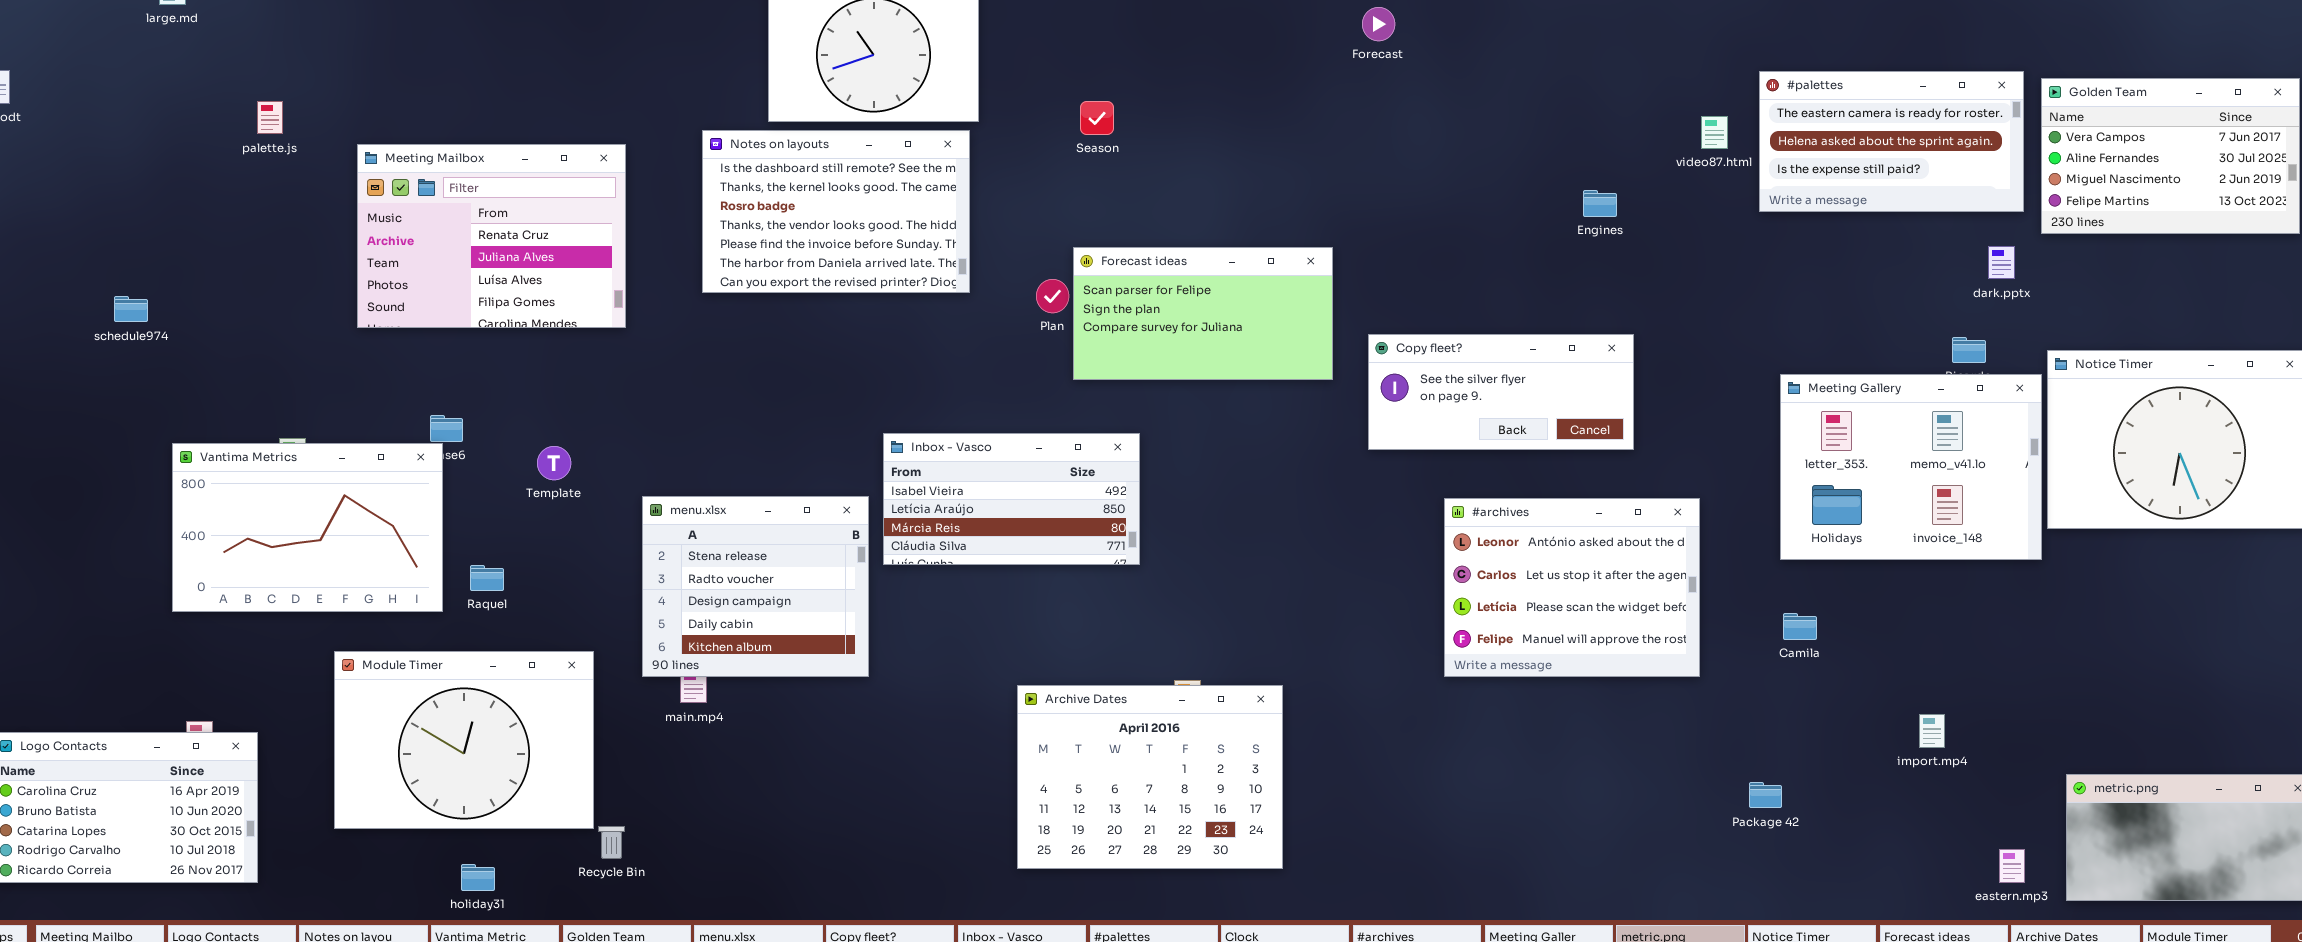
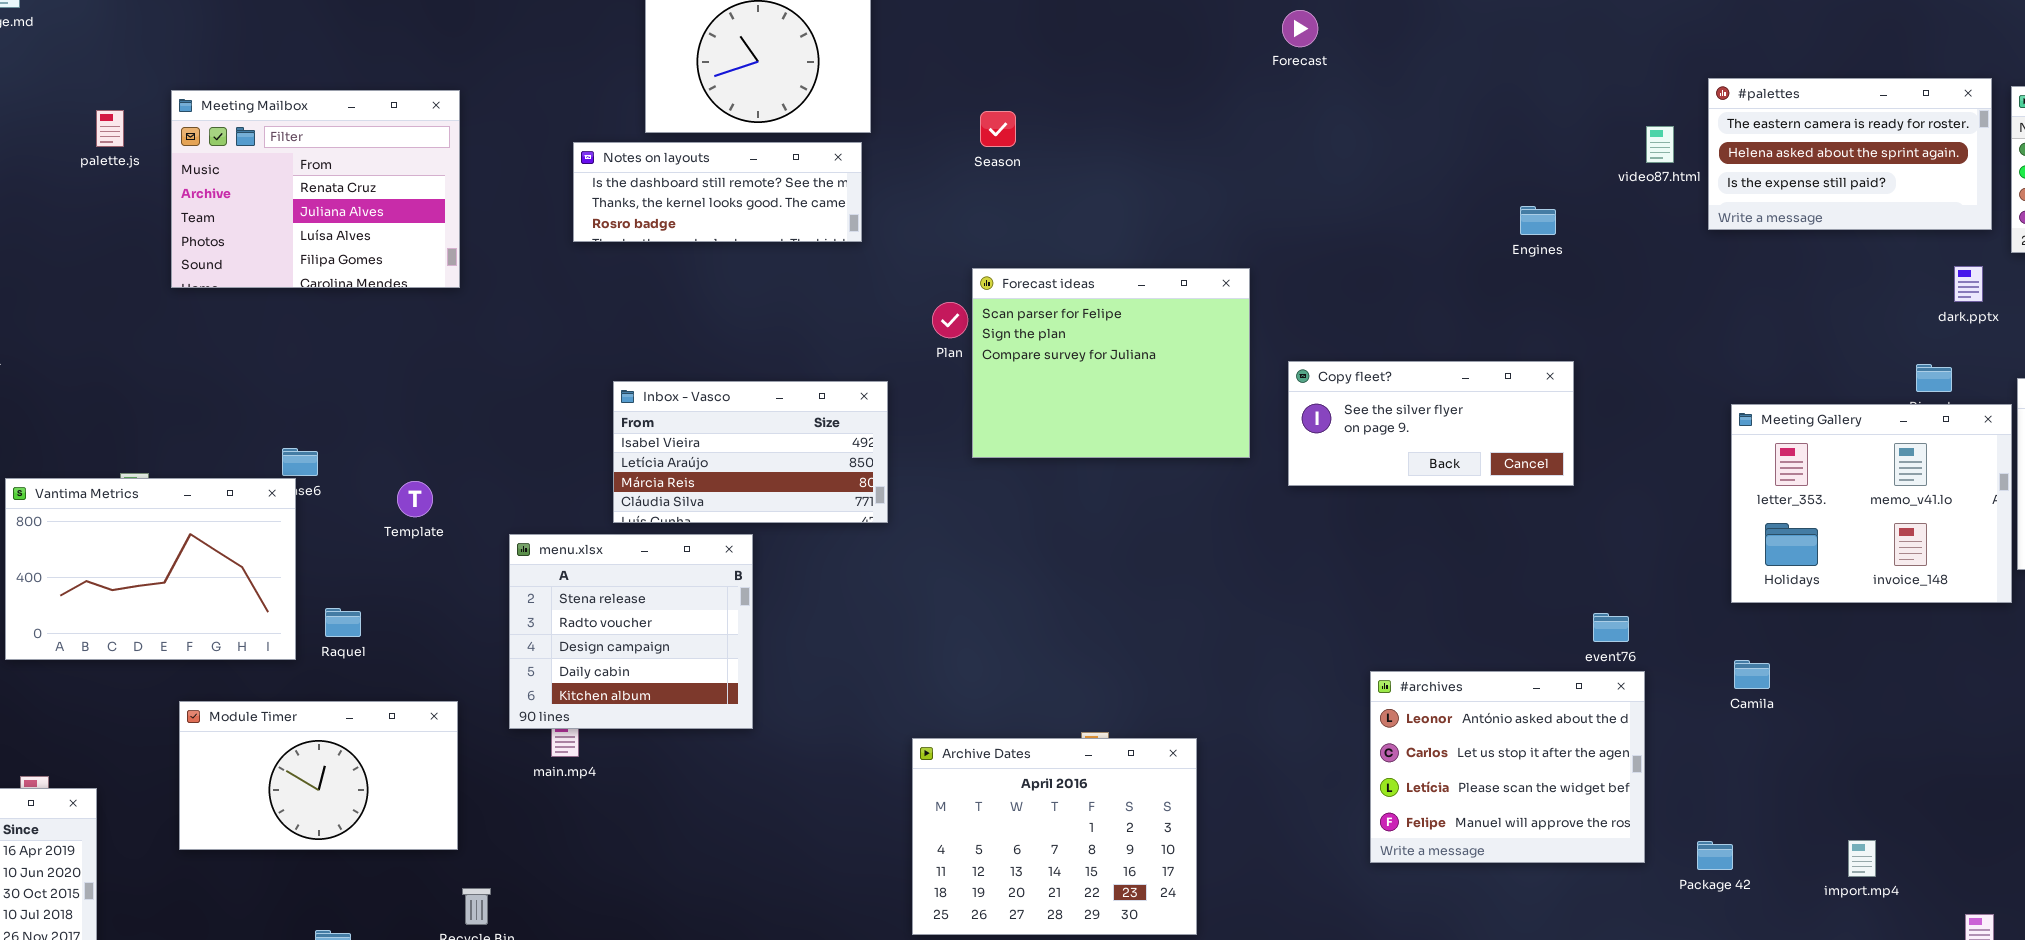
Notes on layouts: [702,130,970,293] -> [573,142,862,242], resized
Meeting Mailbox: [357,144,626,328] -> [171,90,460,288], moved
Forecast ideas: [1073,247,1333,380] -> [972,268,1250,458], resized
Inbox - Vasco: [883,433,1140,565] -> [613,381,888,523], moved
#archives: [1444,498,1700,677] -> [1370,671,1645,863], moved
Module Timer: [334,651,594,829] -> [179,701,458,850], resized
import.mp4: [1919,714,1945,748] -> [1848,840,1876,877], moved

